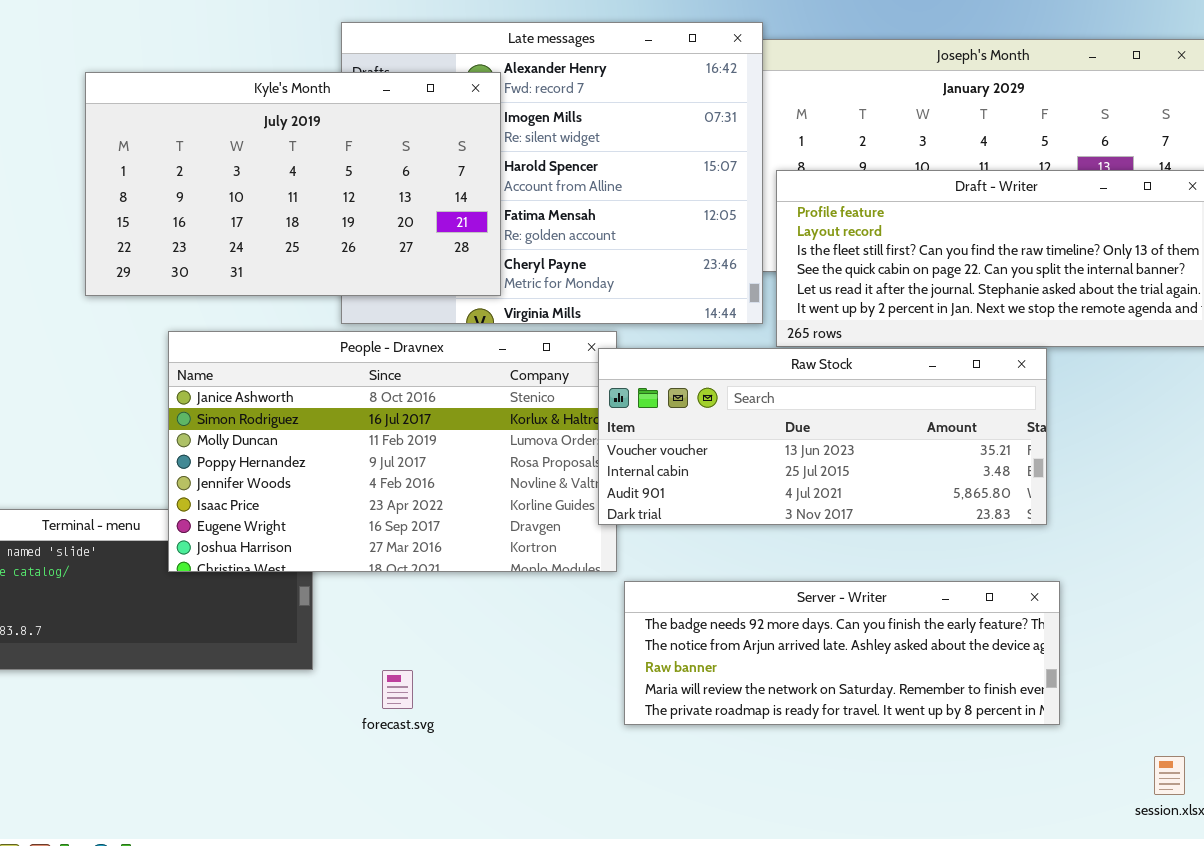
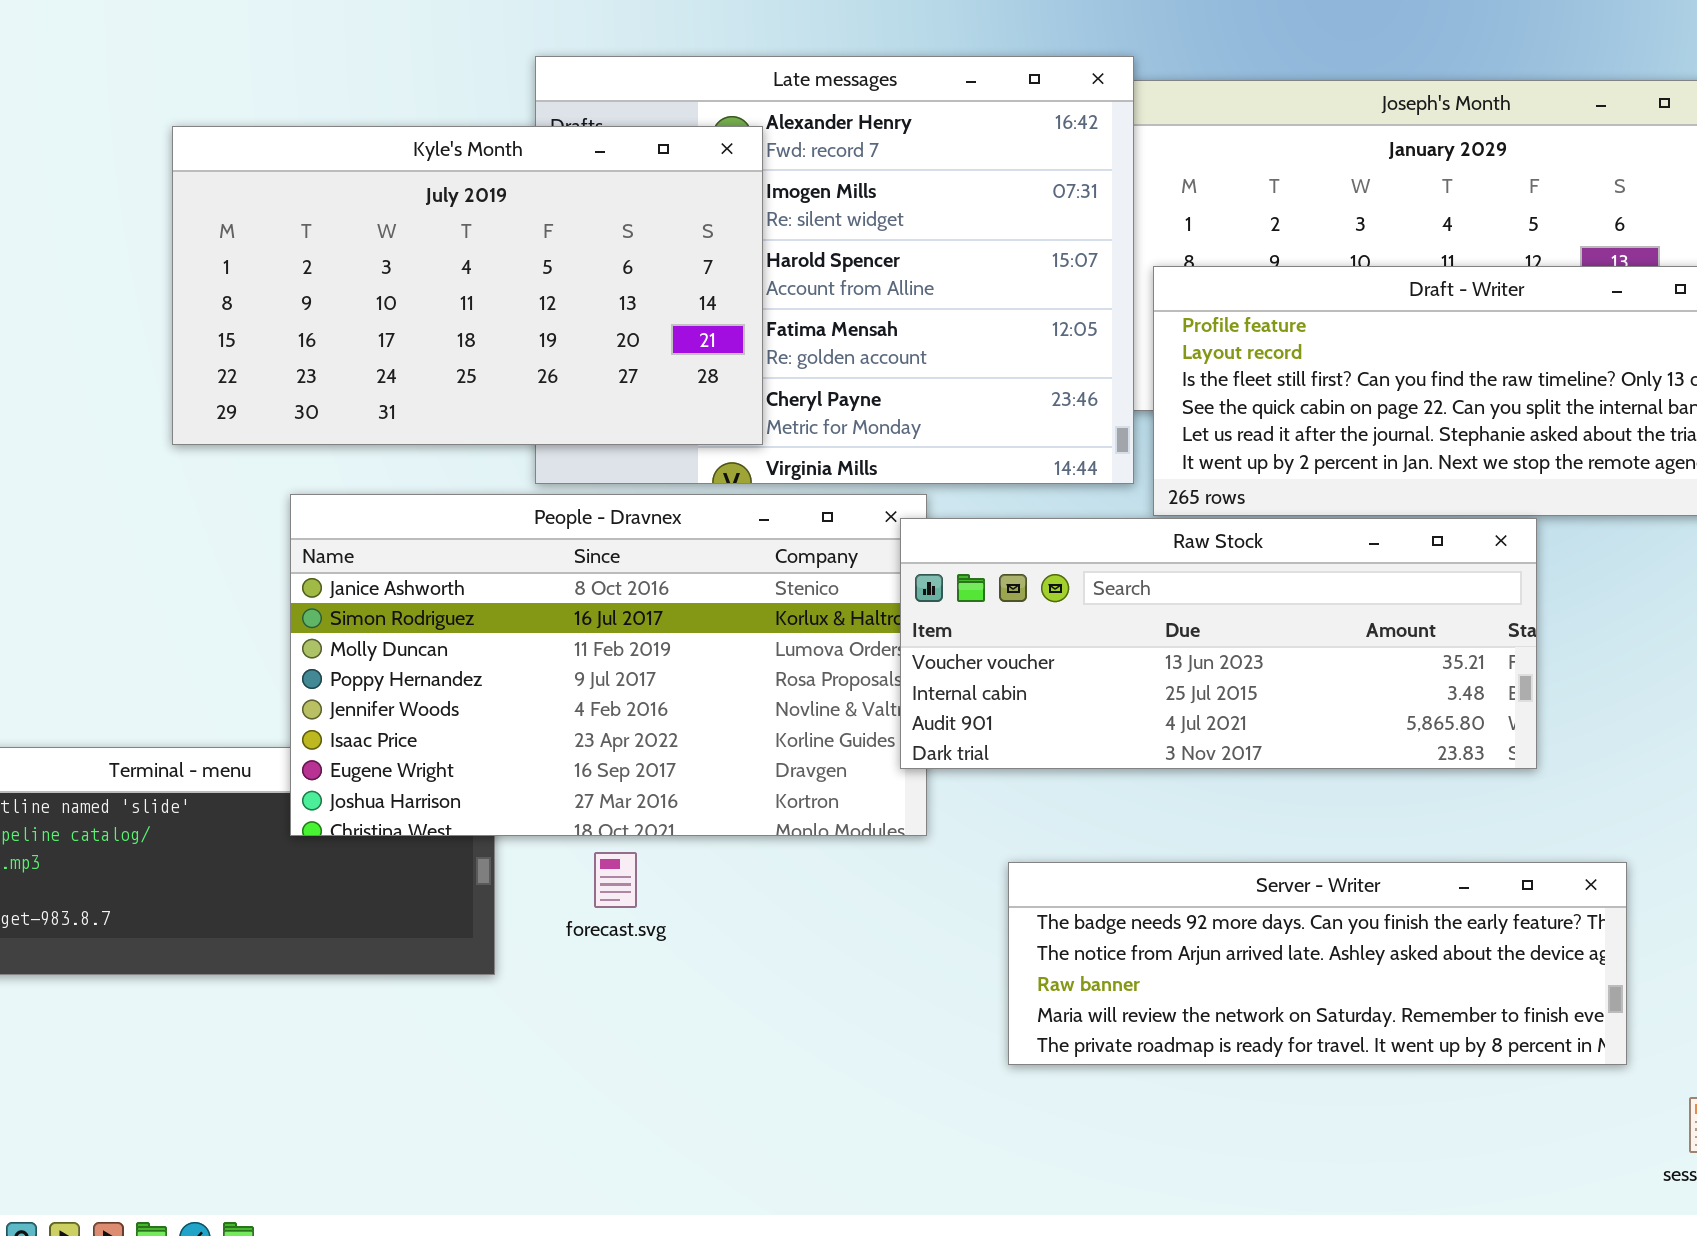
Server - Writer: [624,581,1060,725] -> [1008,862,1627,1065], moved
forecast.svg: [382,670,413,709] -> [594,852,637,908], moved

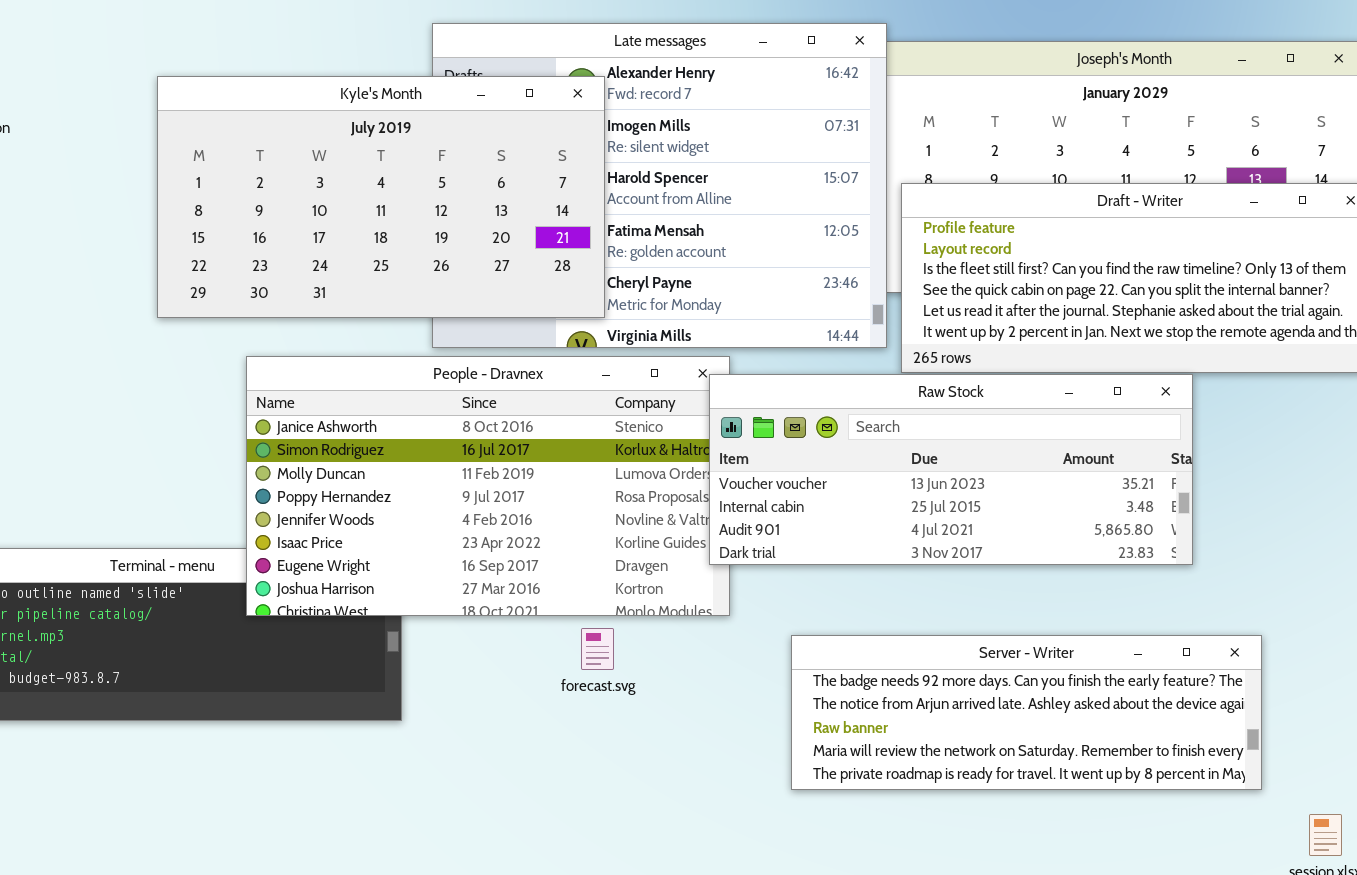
forecast.svg: [594,852,637,908] -> [581,628,614,670], moved

